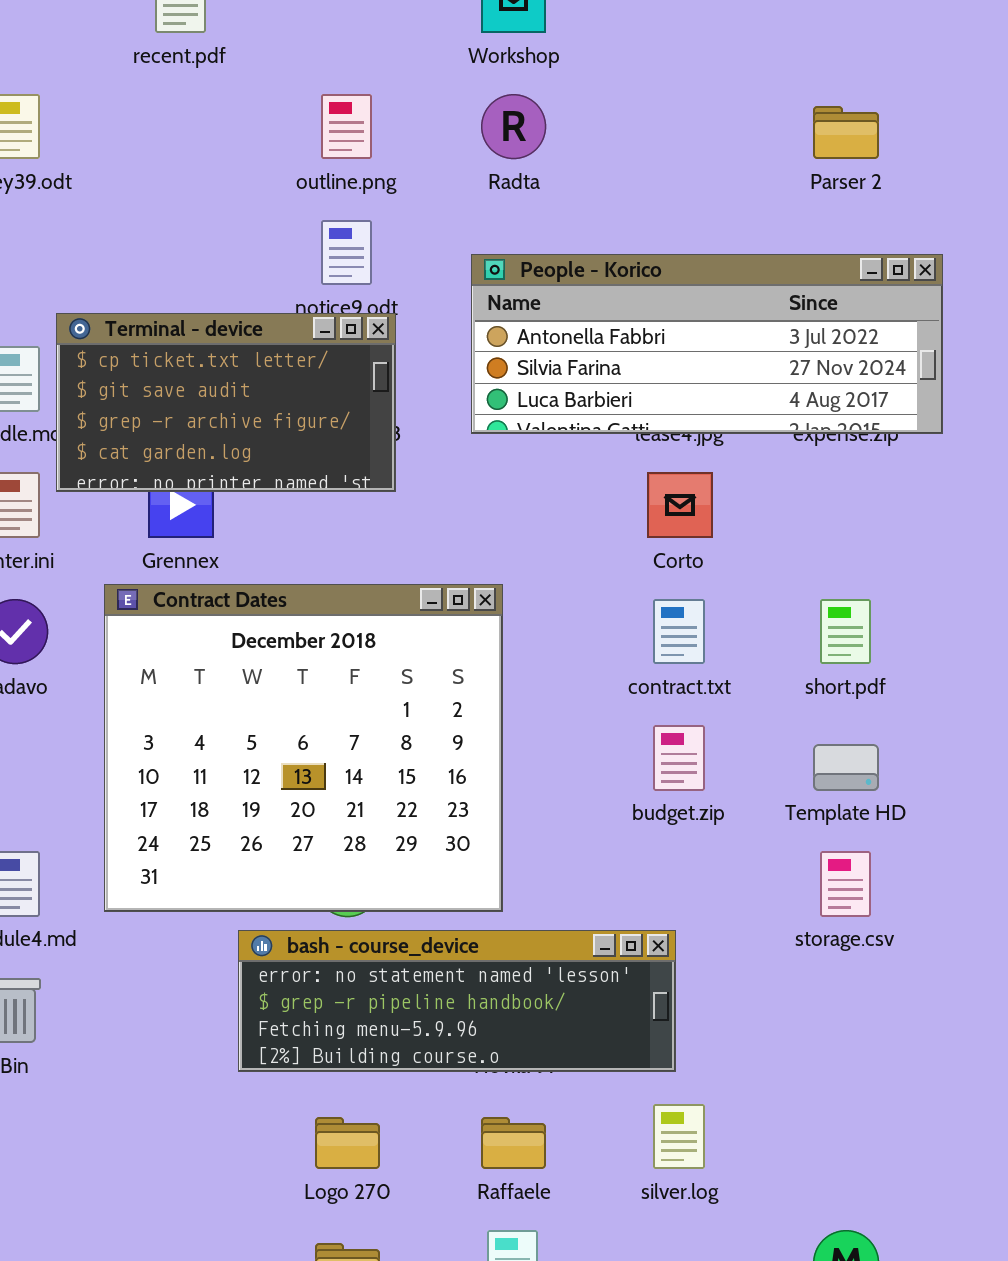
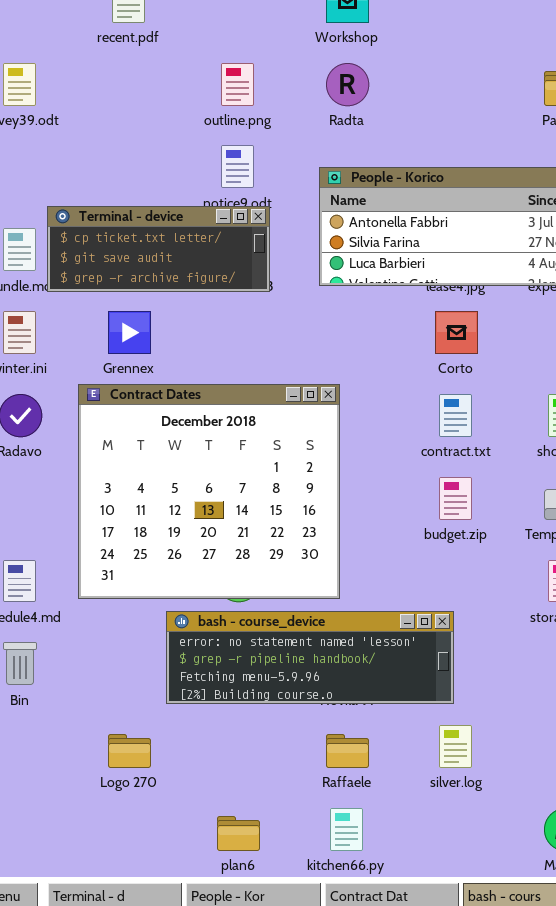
Terminal - device: [56,313,396,492] -> [47,206,270,292], resized
Logo 270: [315,1117,380,1169] -> [108,734,151,768], moved

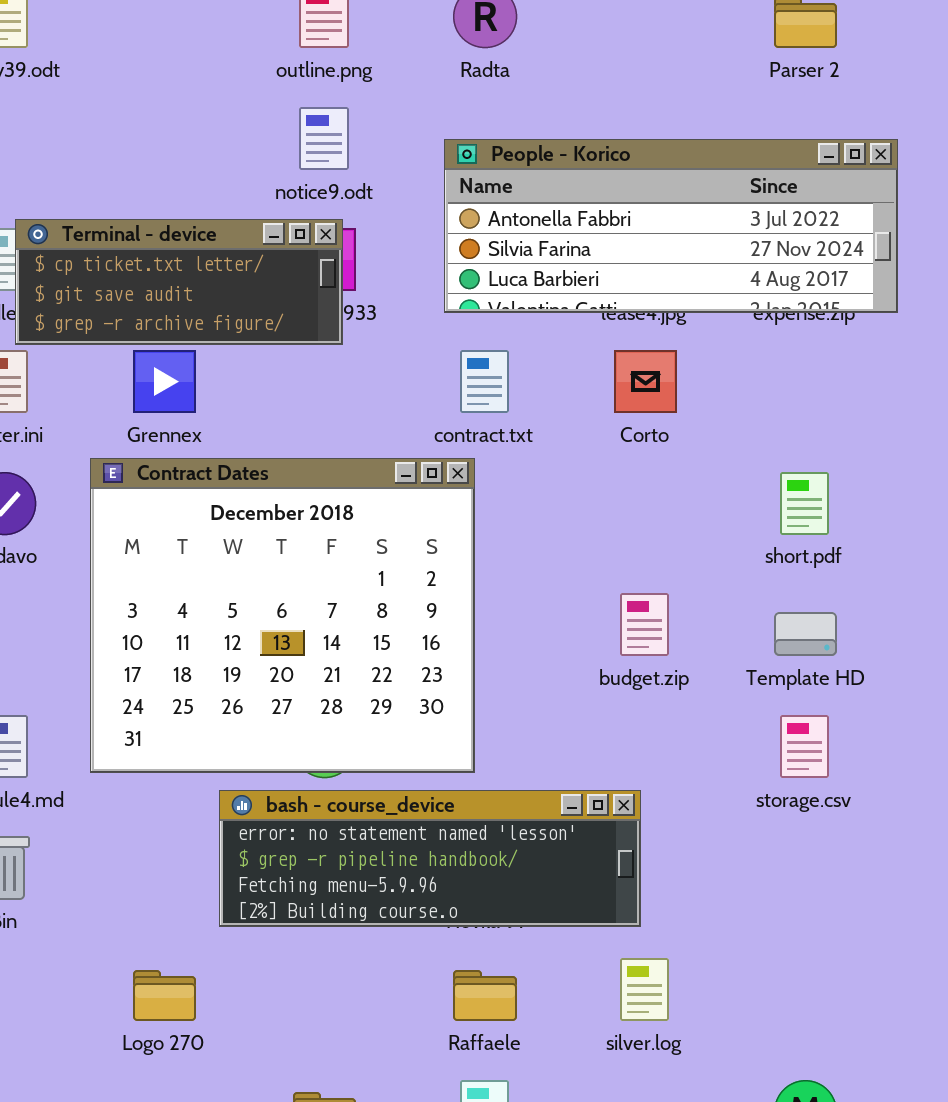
Terminal - device: [47,206,270,292] -> [15,219,343,345], moved
contract.txt: [439,394,472,437] -> [460,350,509,413], moved

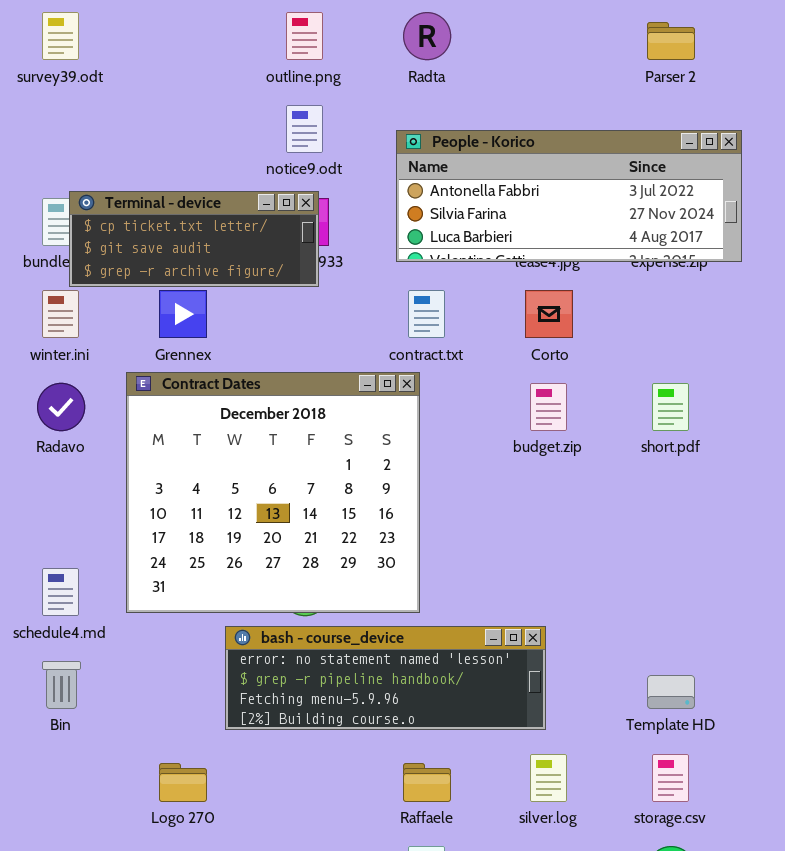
budget.zip: [620,593,669,656] -> [530,383,567,431], moved
Template HD: [774,612,837,656] -> [647,675,695,709], moved
storage.csv: [780,715,829,778] -> [652,754,689,802], moved

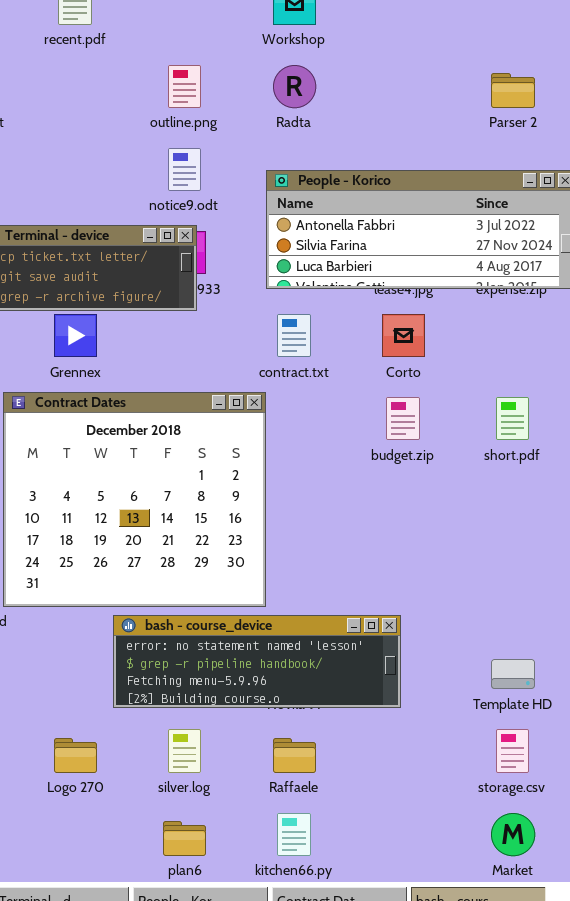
Contract Dates: [126,372,420,613] -> [3,392,266,607], moved
silver.log: [530,754,567,802] -> [168,729,201,773], moved

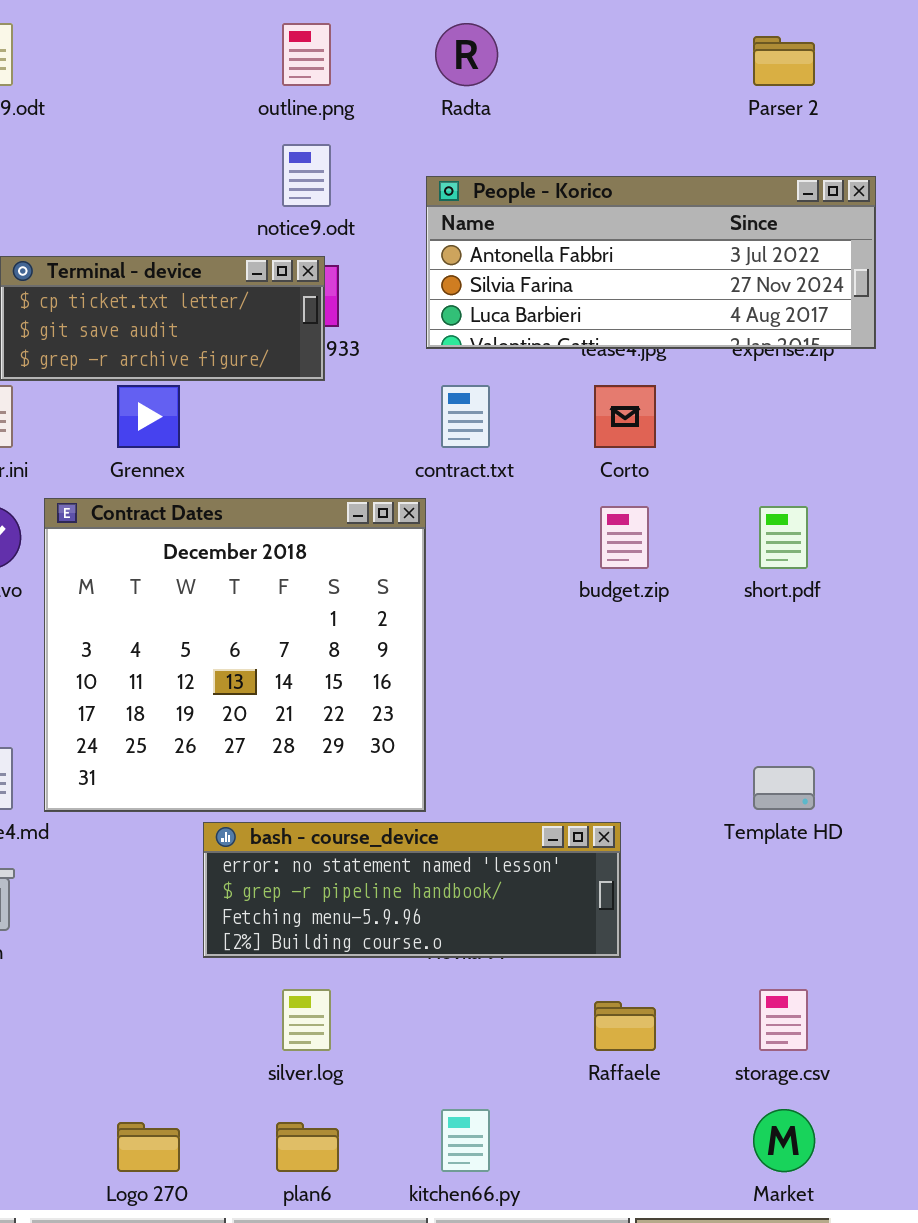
Template HD: [491,659,535,689] -> [753,766,815,810], moved
Logo 270: [54,738,97,773] -> [117,1122,180,1172], moved
Raffaele: [273,738,316,773] -> [594,1001,656,1051], moved

